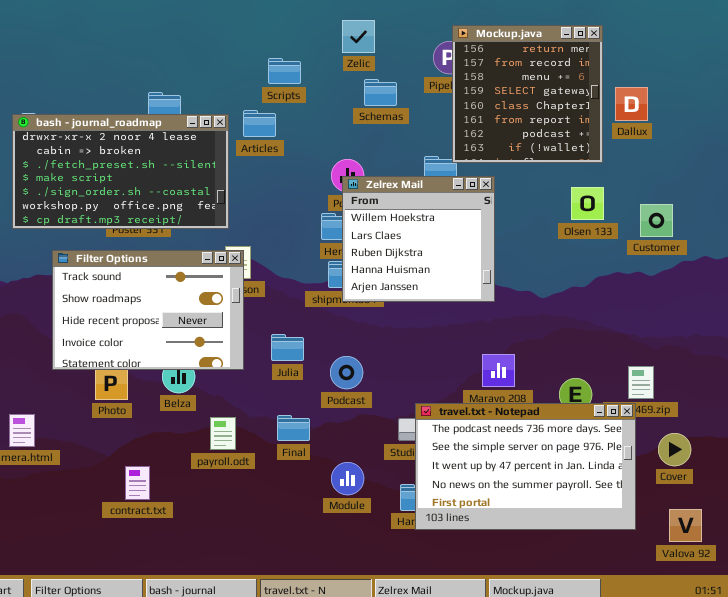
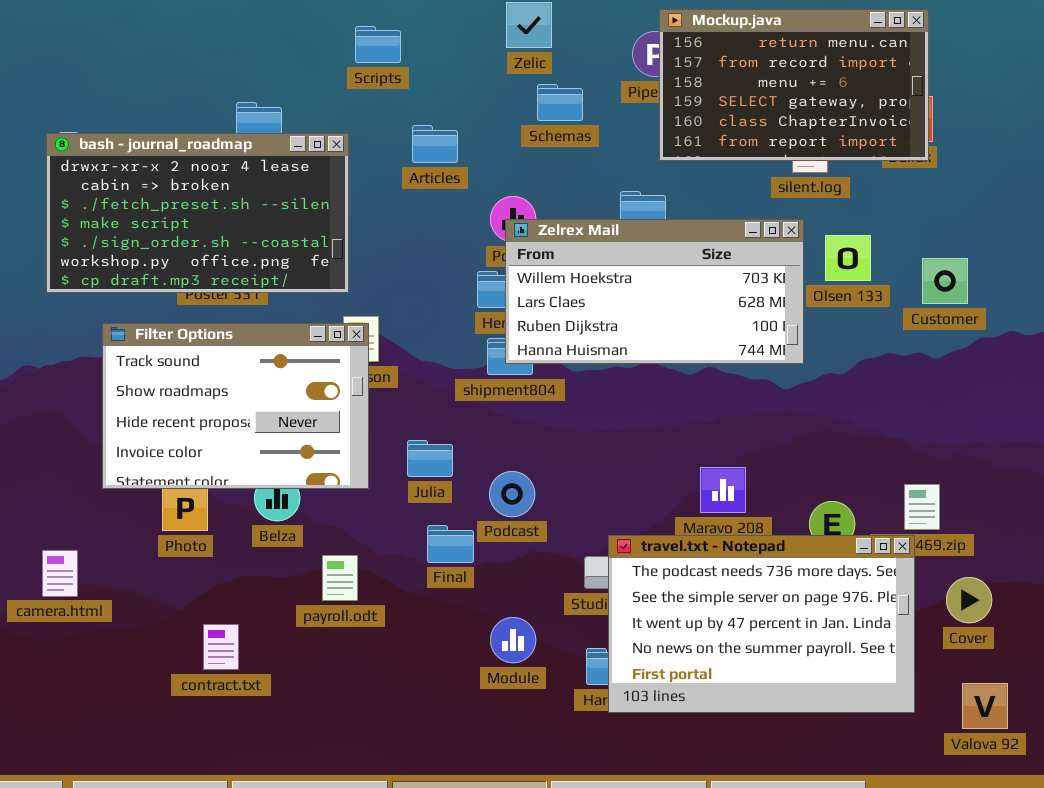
Mockup.java: [452,25,603,163] -> [659,9,929,161], resized
Scripts: [268,58,301,84] -> [355,26,401,63], moved
Articles: [243,110,276,137] -> [412,125,458,163], moved
Zelrex Mail: [342,176,495,302] -> [505,219,804,364], resized
Final: [277,415,310,441] -> [427,525,474,563], moved

